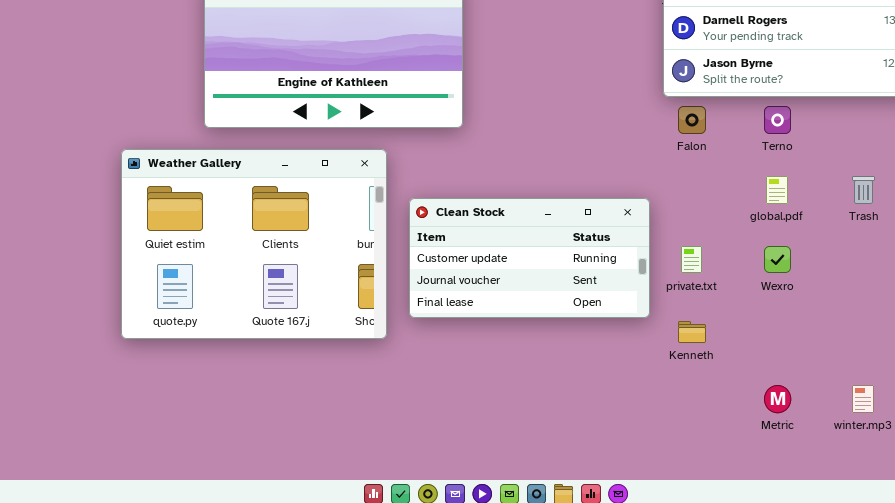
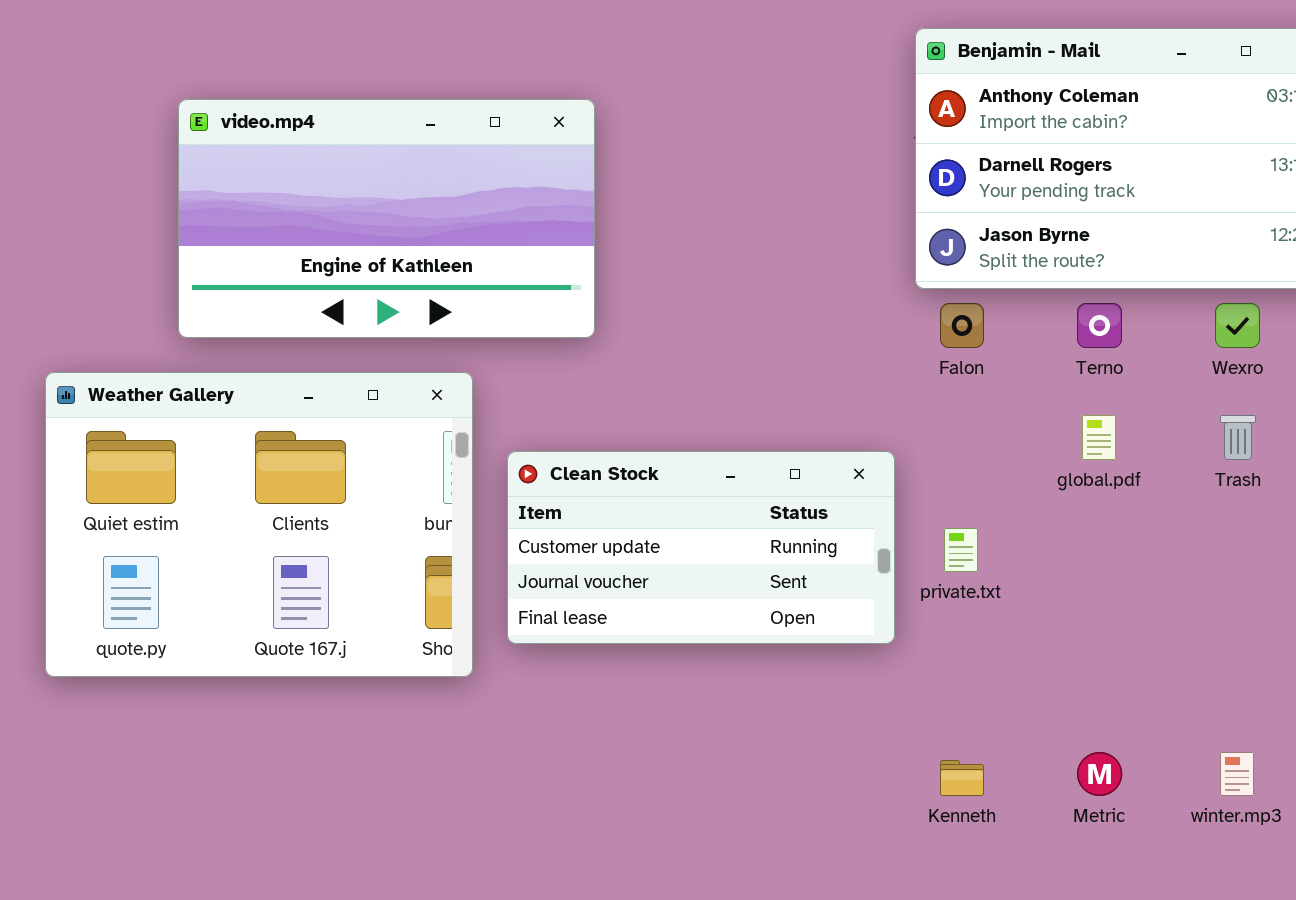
Wexro: [764,246,791,273] -> [1215,303,1260,348], moved
Kenneth: [678,321,706,343] -> [940,760,984,796], moved

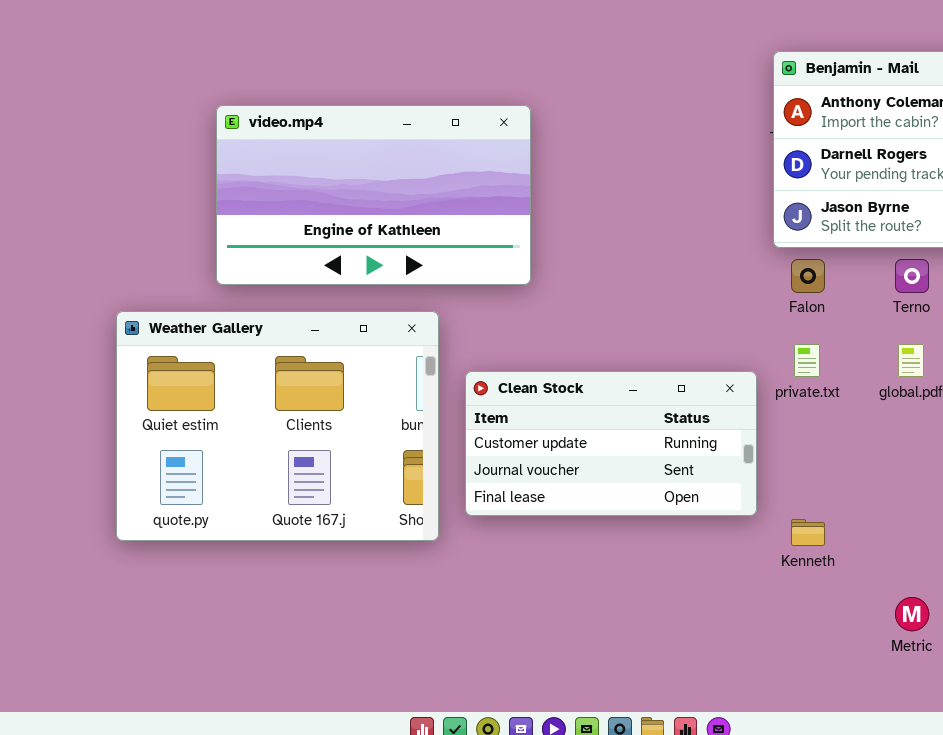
private.txt: [944,528,978,572] -> [794,344,820,377], moved
Kenneth: [940,760,984,796] -> [791,519,825,546], moved

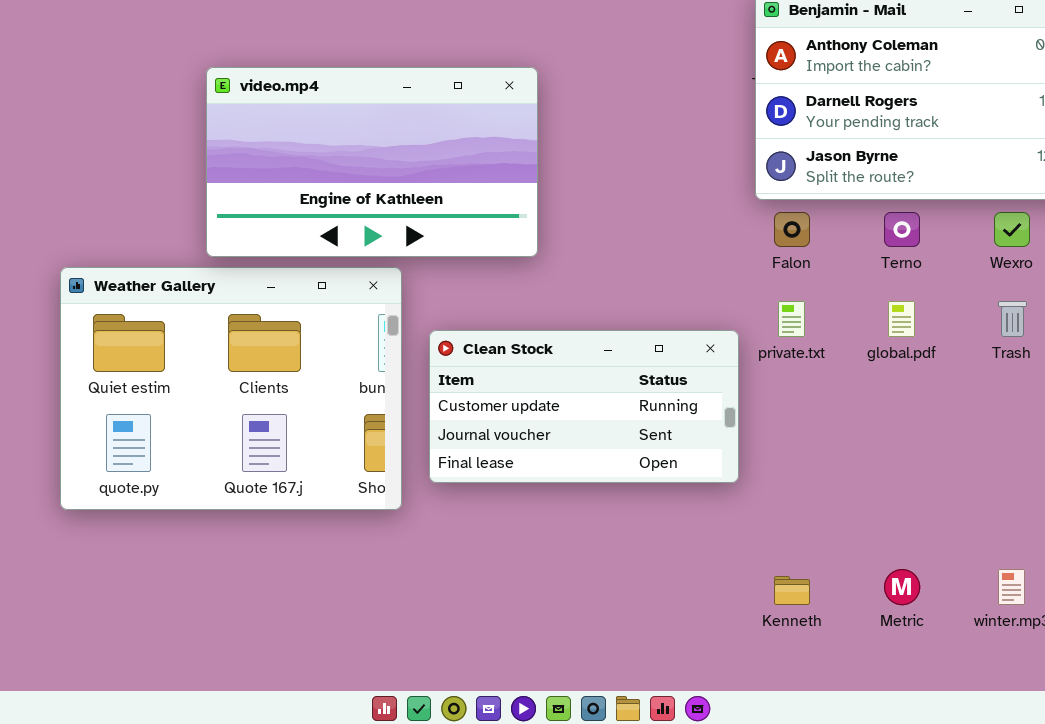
video.mp4: [216,105,531,285] -> [206,67,538,257], moved
Kenneth: [791,519,825,546] -> [774,576,810,605], moved

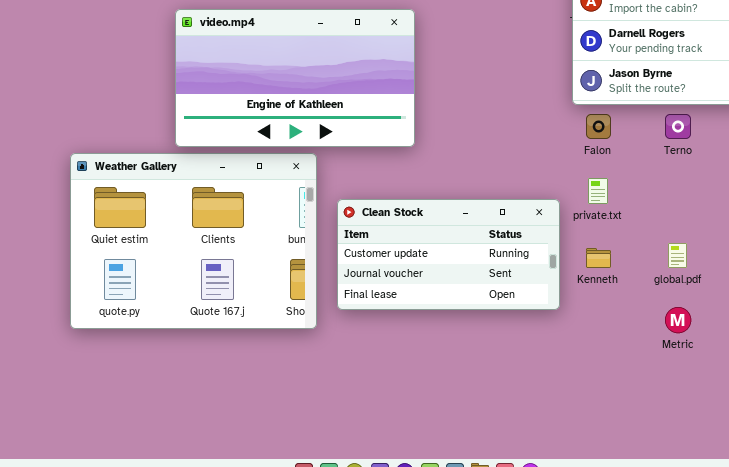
global.pdf: [888,301,915,337] -> [668,243,687,268], moved
Metric: [884,569,920,605] -> [665,307,691,333], moved
Kenneth: [774,576,810,605] -> [586,248,611,268], moved

